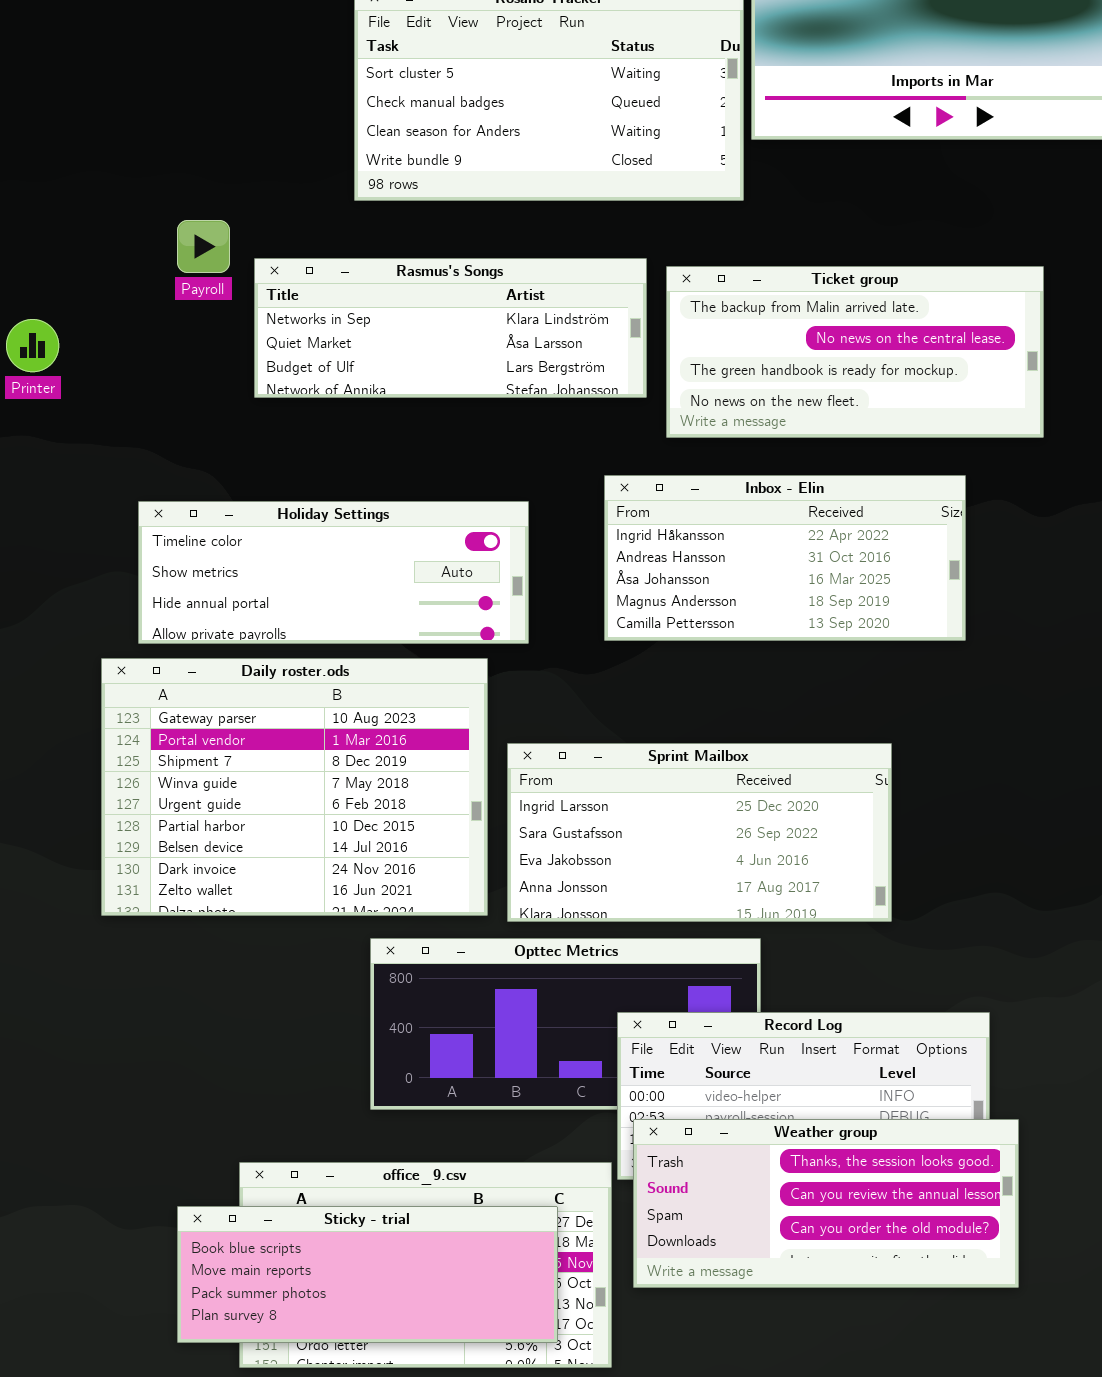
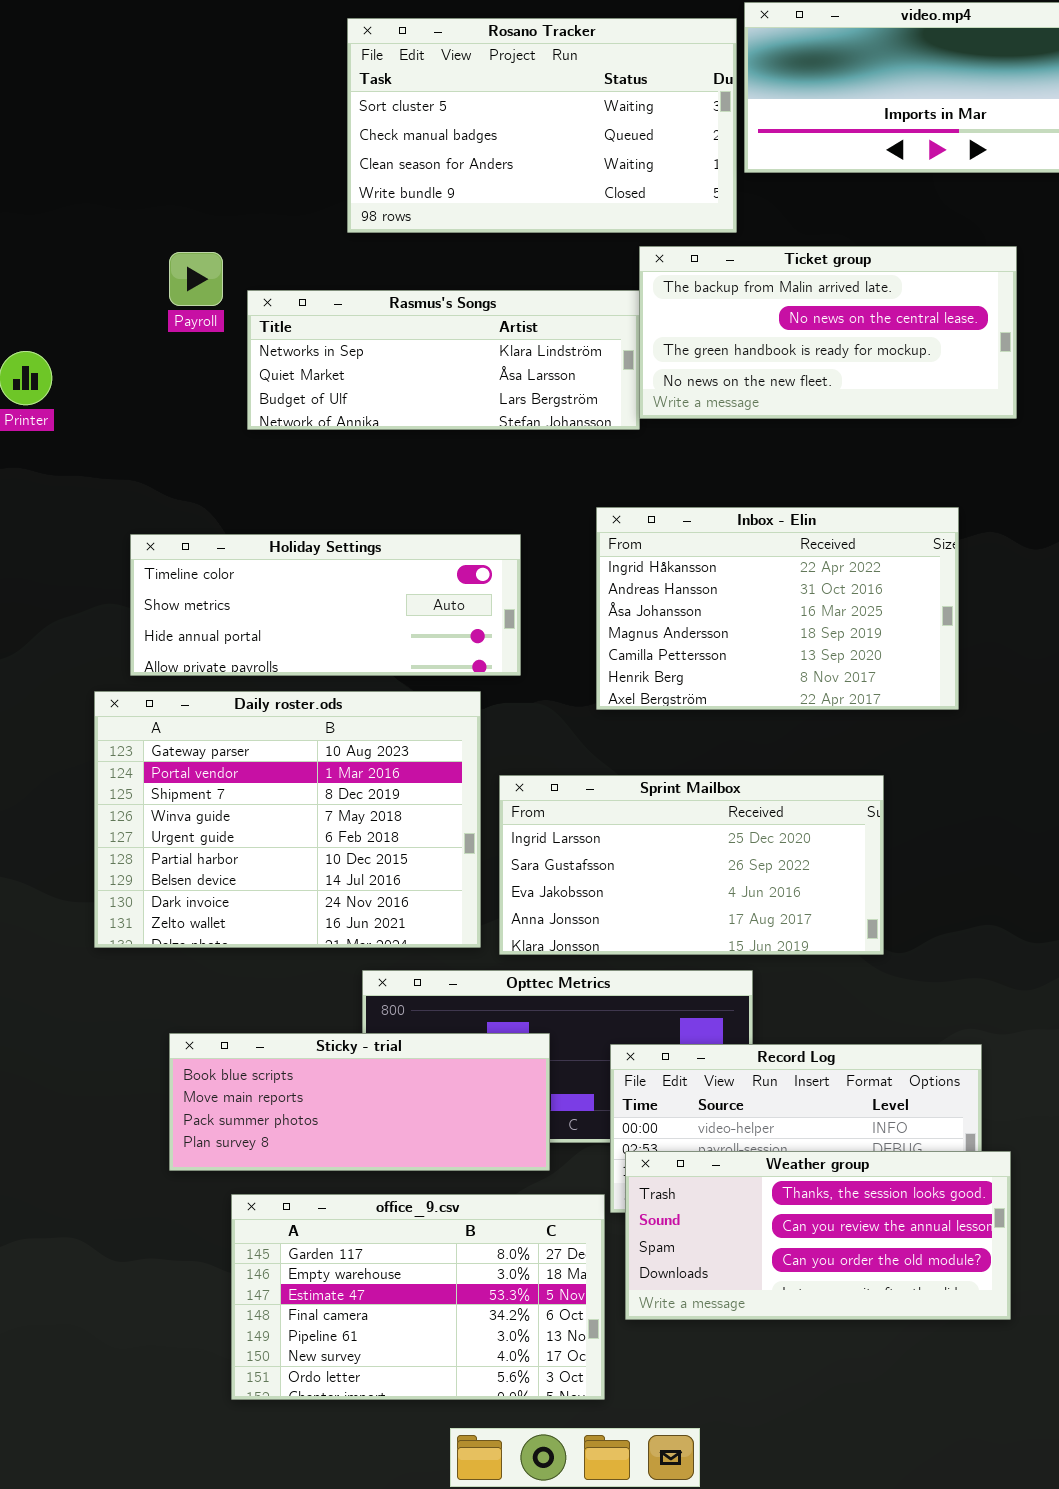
Ticket group: [666,266,1044,438] -> [639,246,1017,419], moved
Inbox - Elin: [604,475,966,641] -> [596,507,959,710], resized
Sticky - trial: [177,1206,558,1343] -> [169,1033,550,1171], moved

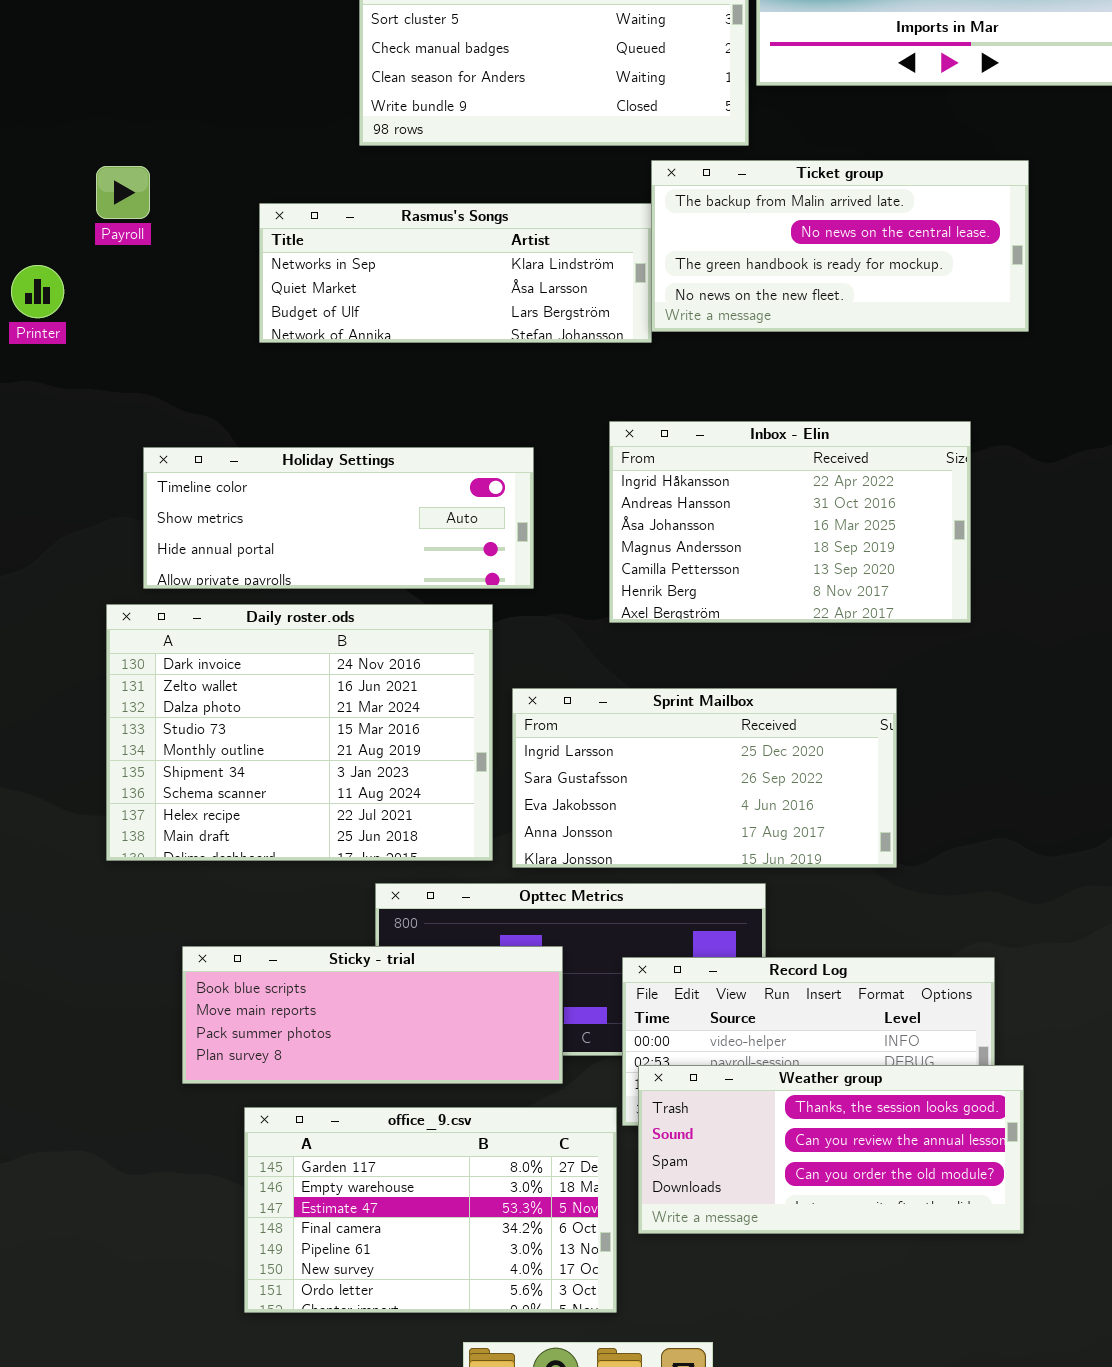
Payroll: [169,252,223,306] -> [96,166,150,219], moved
Daily roster.ods: [94,691,481,948] -> [106,604,493,861], scrolled down 7 rows

